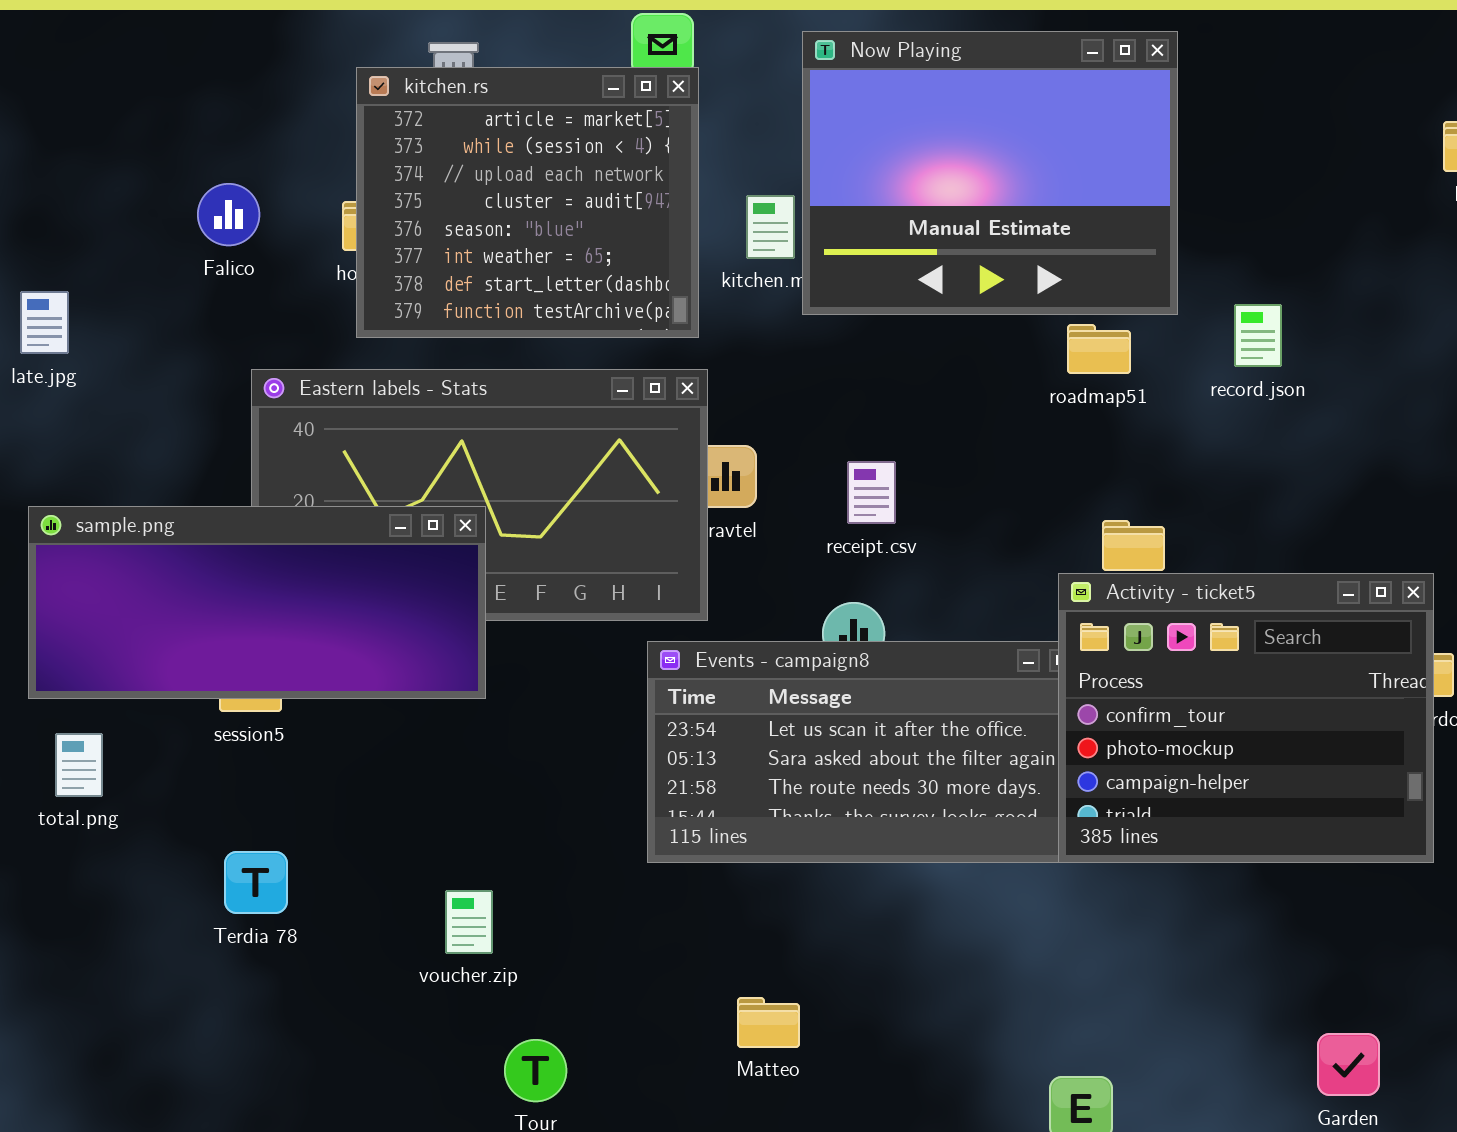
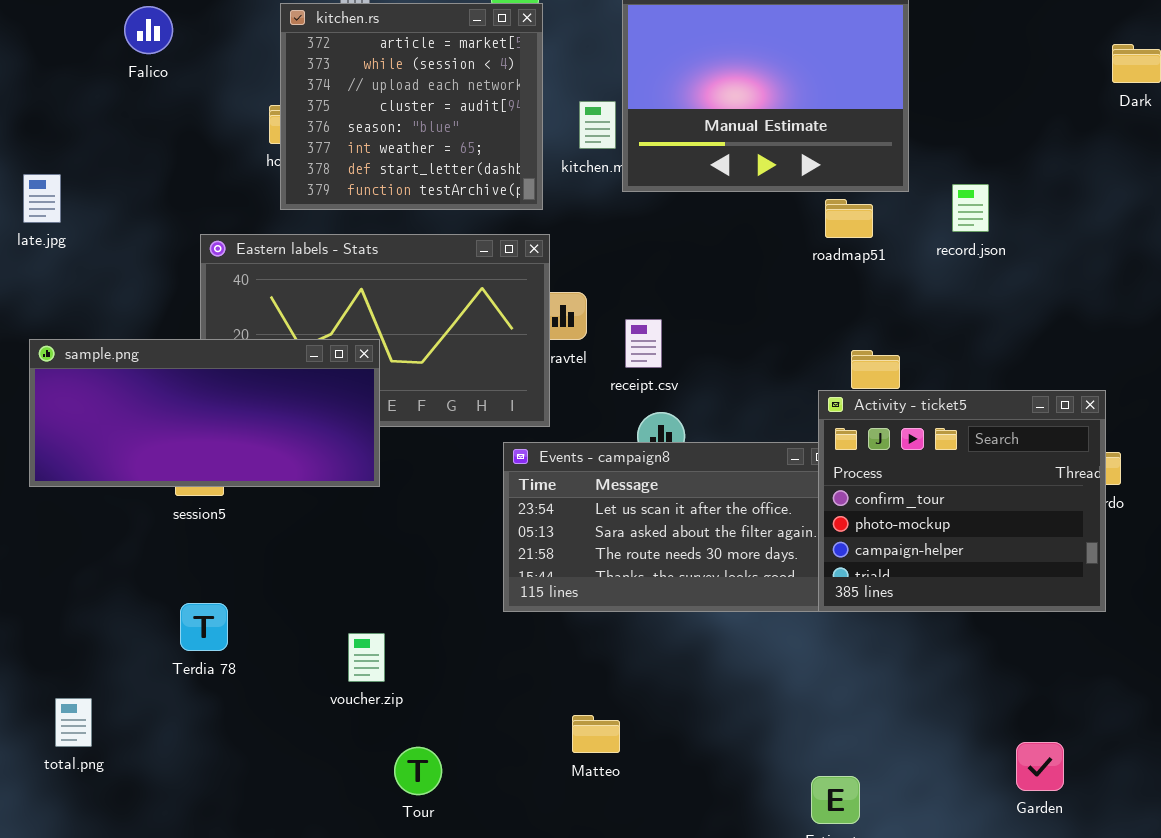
Falico: [197,183,260,246] -> [124,6,173,54], moved
receipt.csv: [847,461,896,524] -> [625,319,662,368], moved
total.png: [55,733,103,797] -> [55,698,92,747], moved

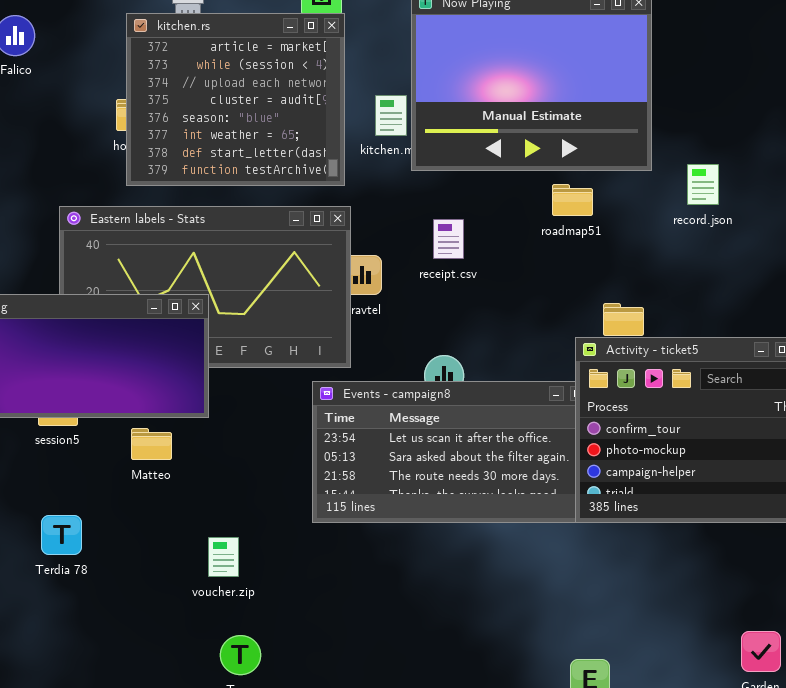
roadmap51: [825,199,873,238] -> [552,184,593,216], moved
receipt.csv: [625,319,662,368] -> [433,219,464,259], moved
voucher.zip: [348,633,385,682] -> [208,537,239,577], moved
Matteo: [572,715,620,753] -> [131,428,172,460], moved

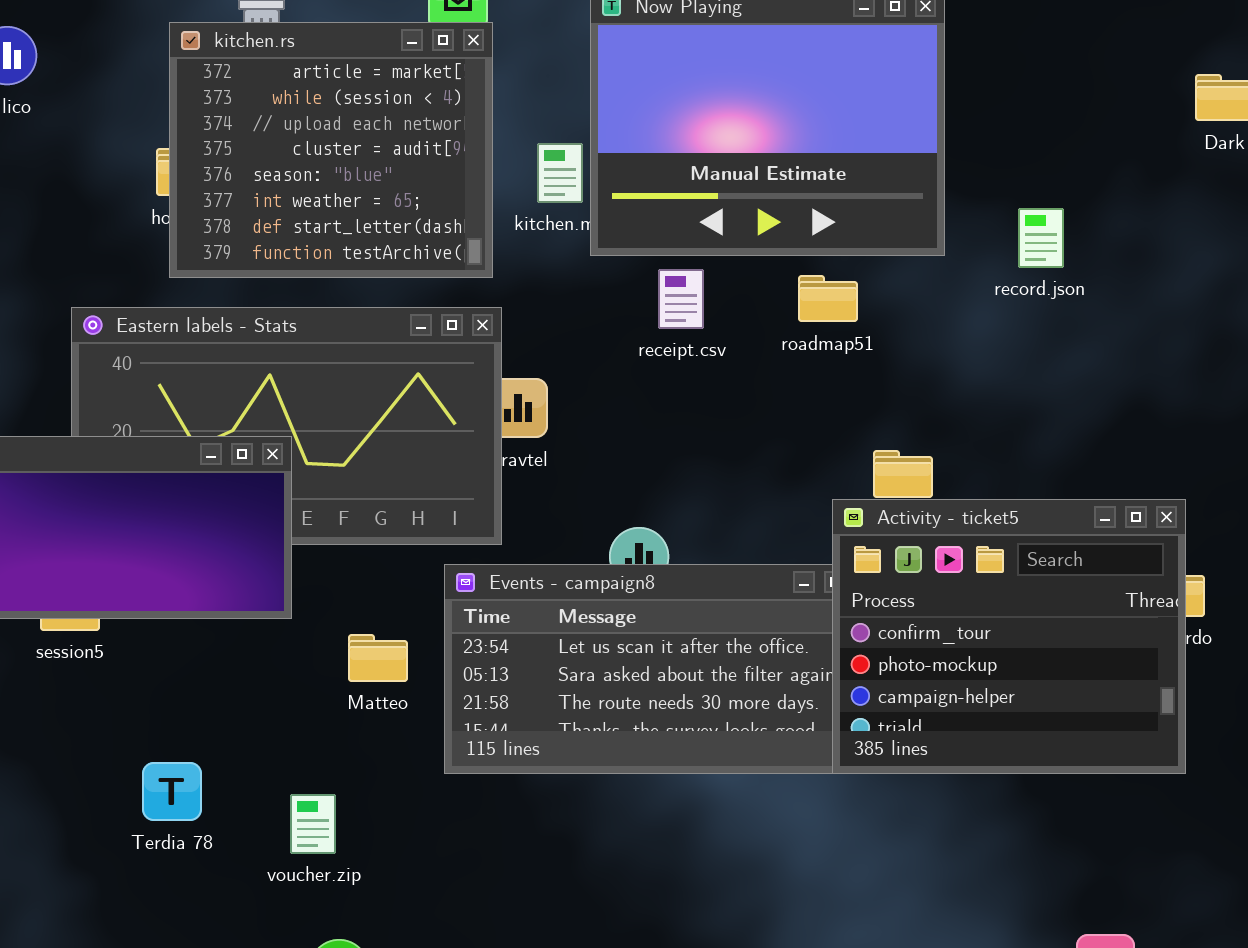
record.json: [687,164,719,205] -> [1018,208,1064,268], moved
receipt.csv: [433,219,464,259] -> [658,269,704,329], moved
Matteo: [131,428,172,460] -> [348,634,408,682], moved
Terdia 78: [41,515,82,555] -> [142,762,202,821], moved

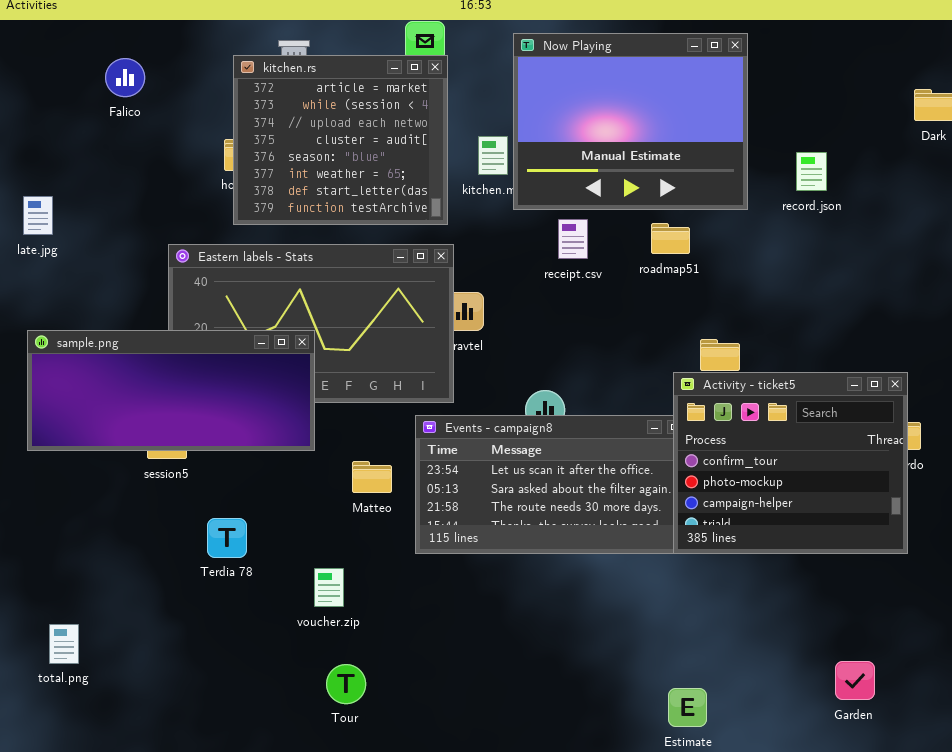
record.json: [1018,208,1064,268] -> [796,152,827,191], moved
Terdia 78: [142,762,202,821] -> [207,518,247,558], moved

